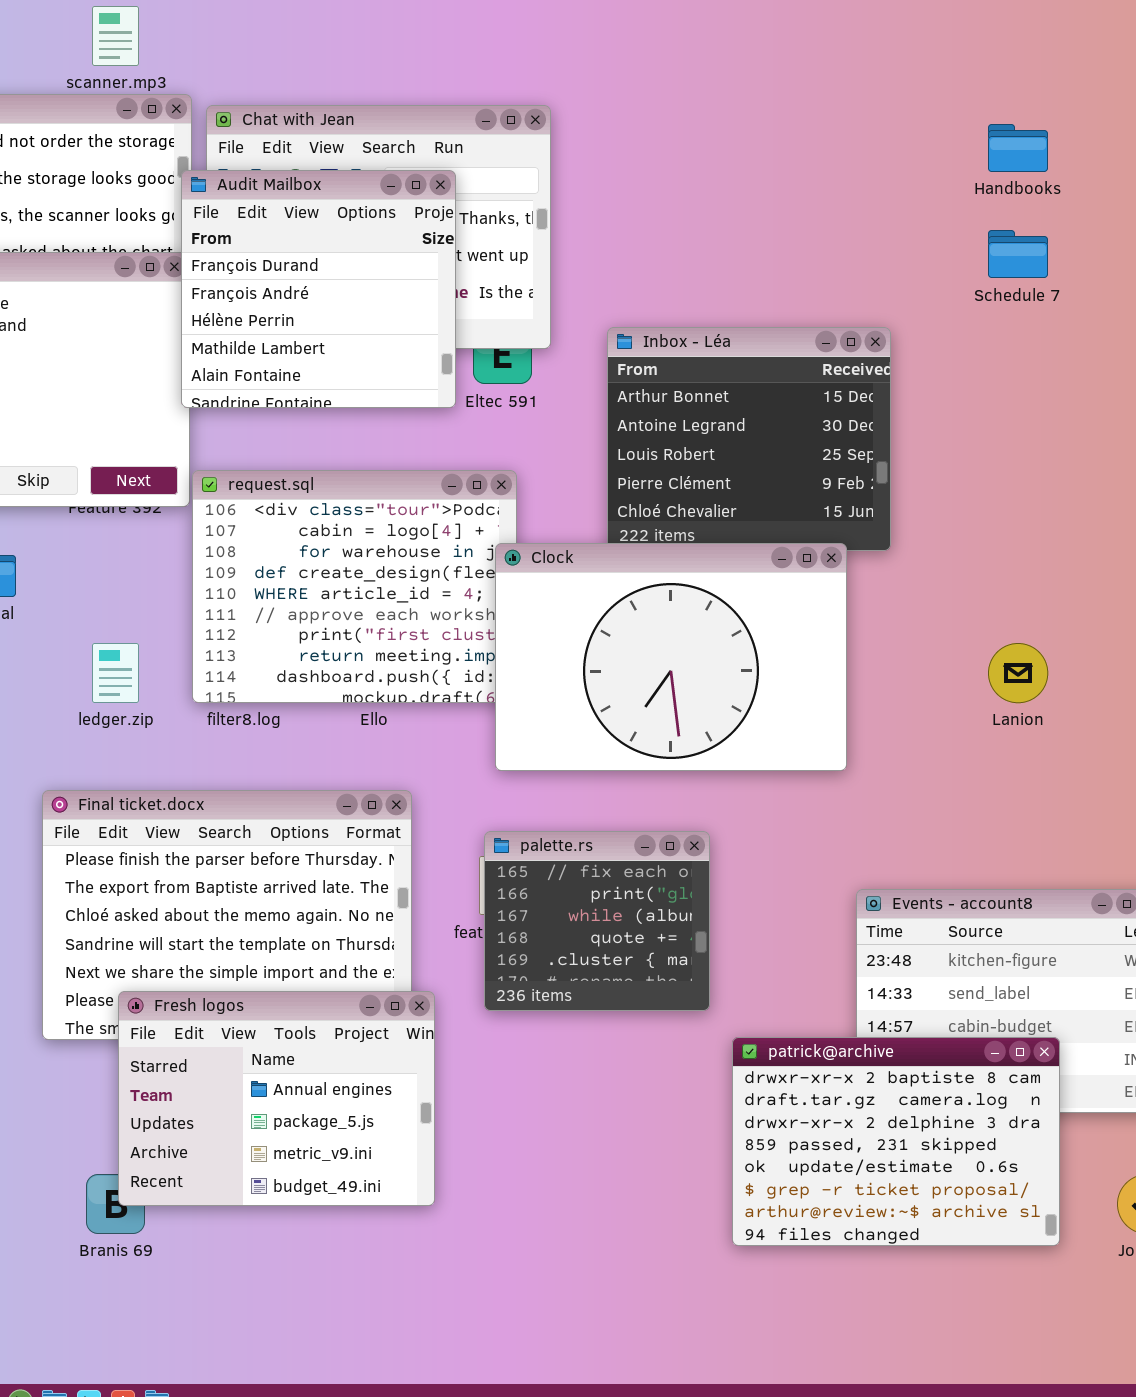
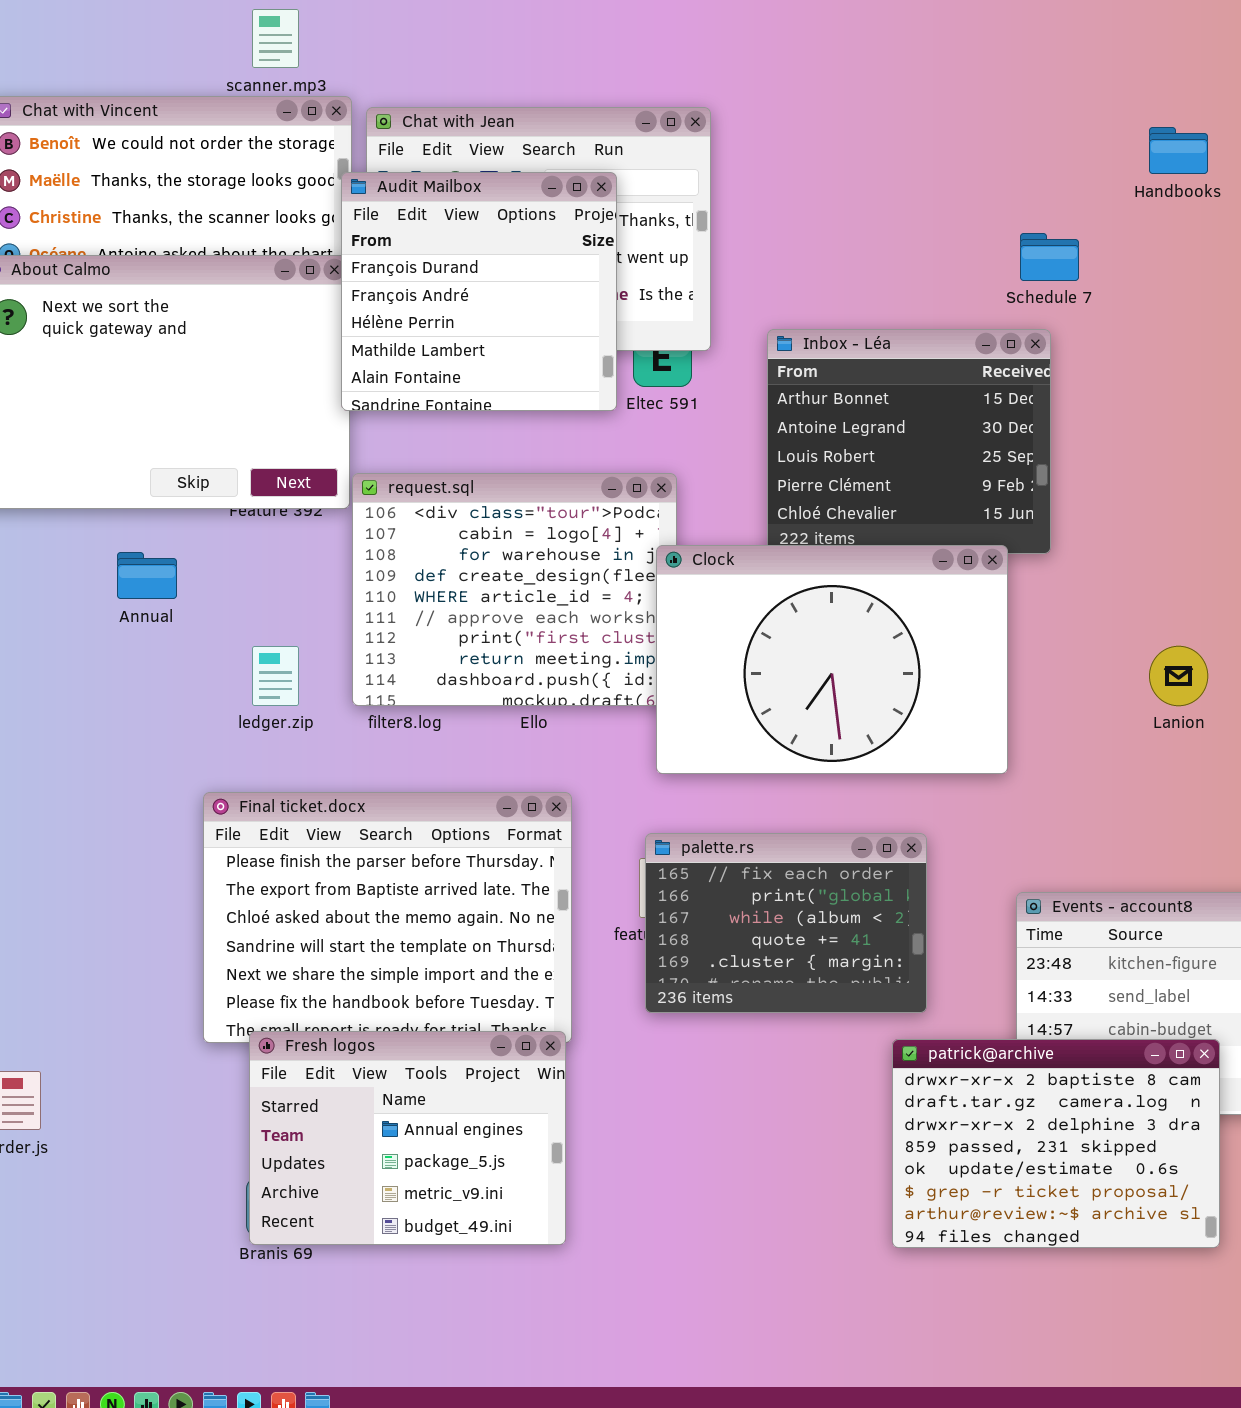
Schedule 7: [988,230,1048,278] -> [1020,233,1079,281], moved
palette.rs: [484,831,710,1011] -> [645,833,927,1013], resized
Fresh logos: [118,991,435,1206] -> [249,1031,566,1245], moved

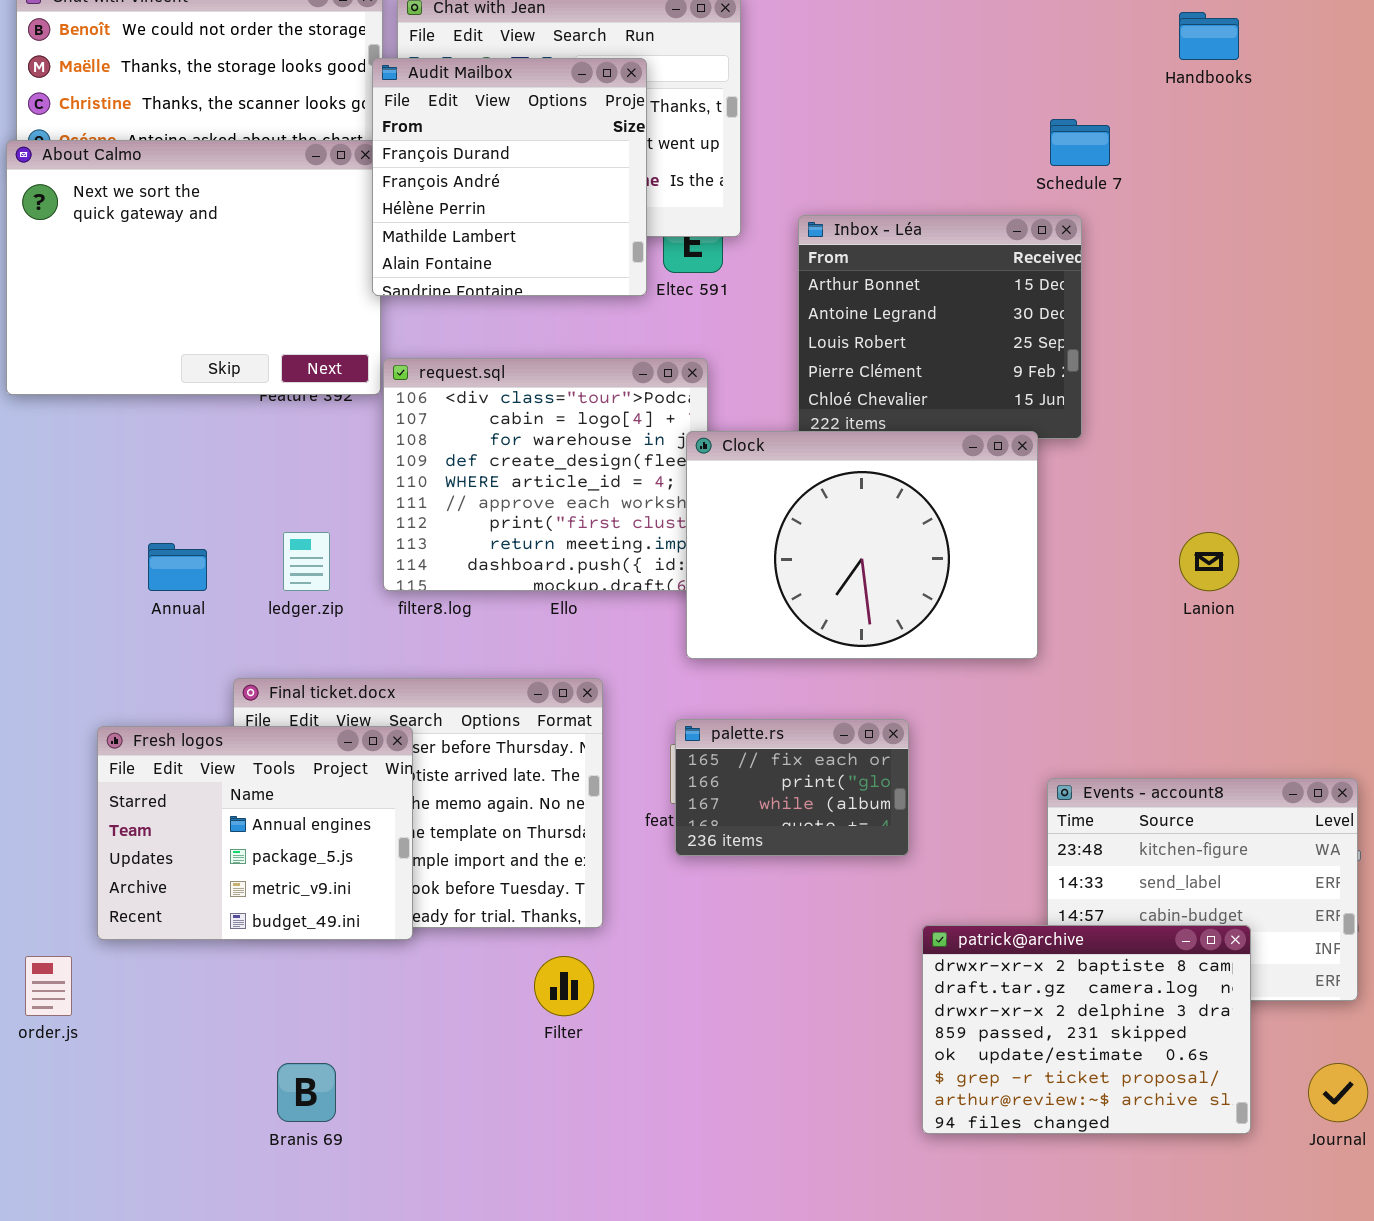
Annual: [117,552,177,599] -> [148,543,207,591], moved
palette.rs: [645,833,927,1013] -> [675,719,909,856], resized
Fresh logos: [249,1031,566,1245] -> [97,726,413,940], moved

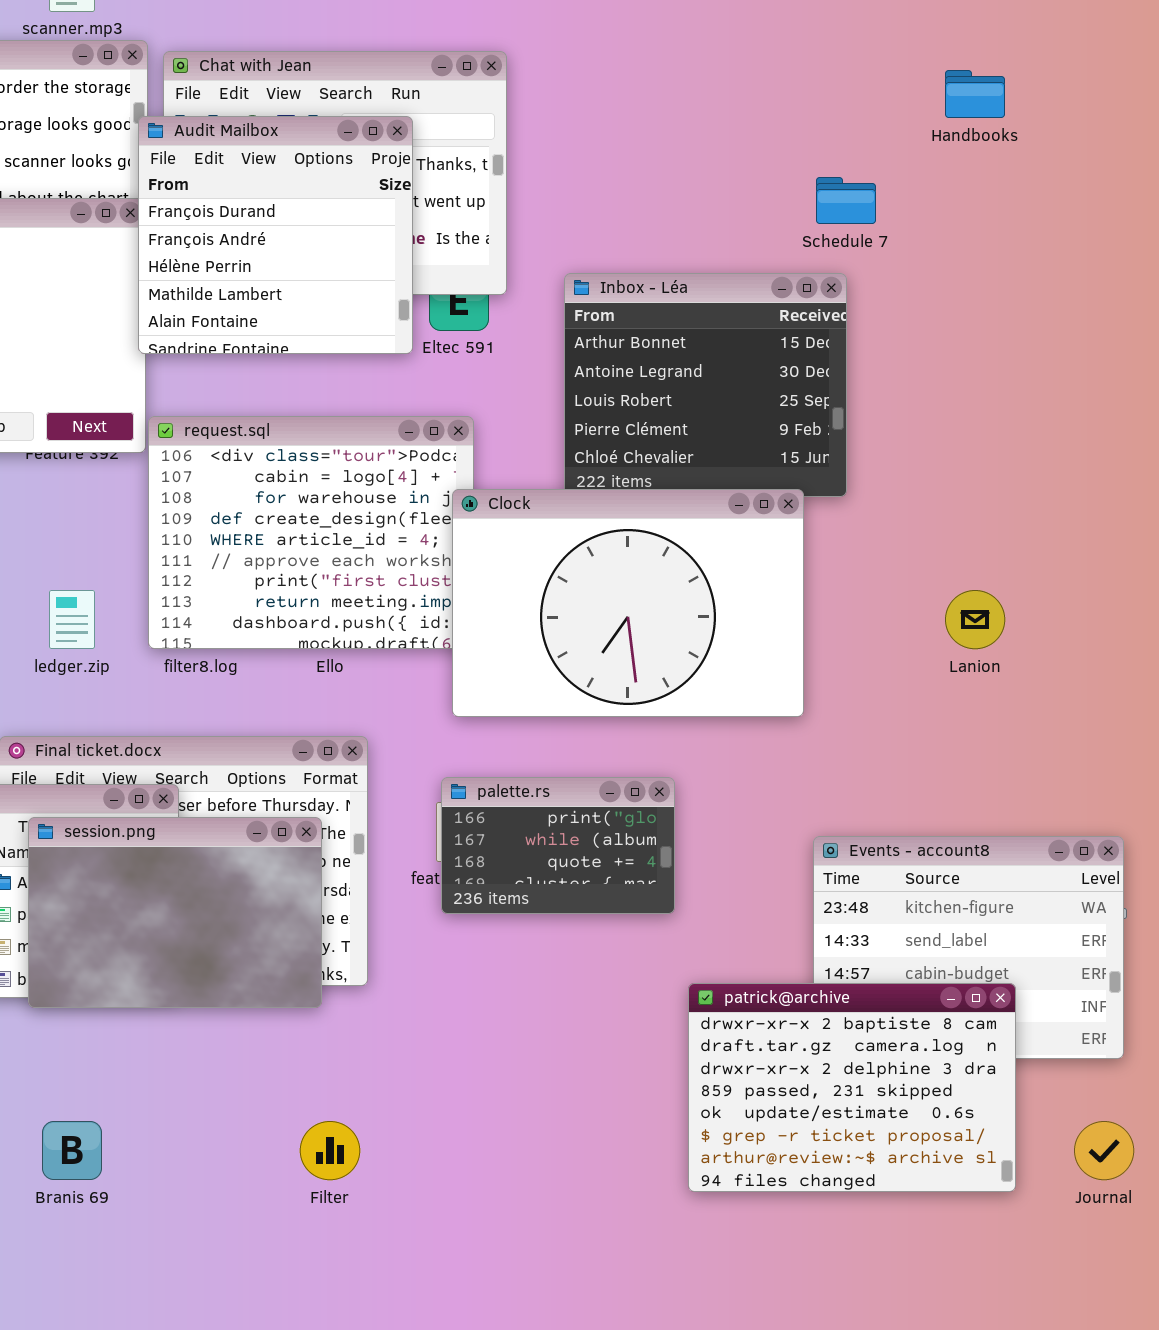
palette.rs: [675,719,909,856] -> [441,777,675,914], scrolled down 1 row
session.png: none -> [28,817,322,1008], opened
Filter: [534,956,594,1016] -> [300,1121,360,1180], moved

